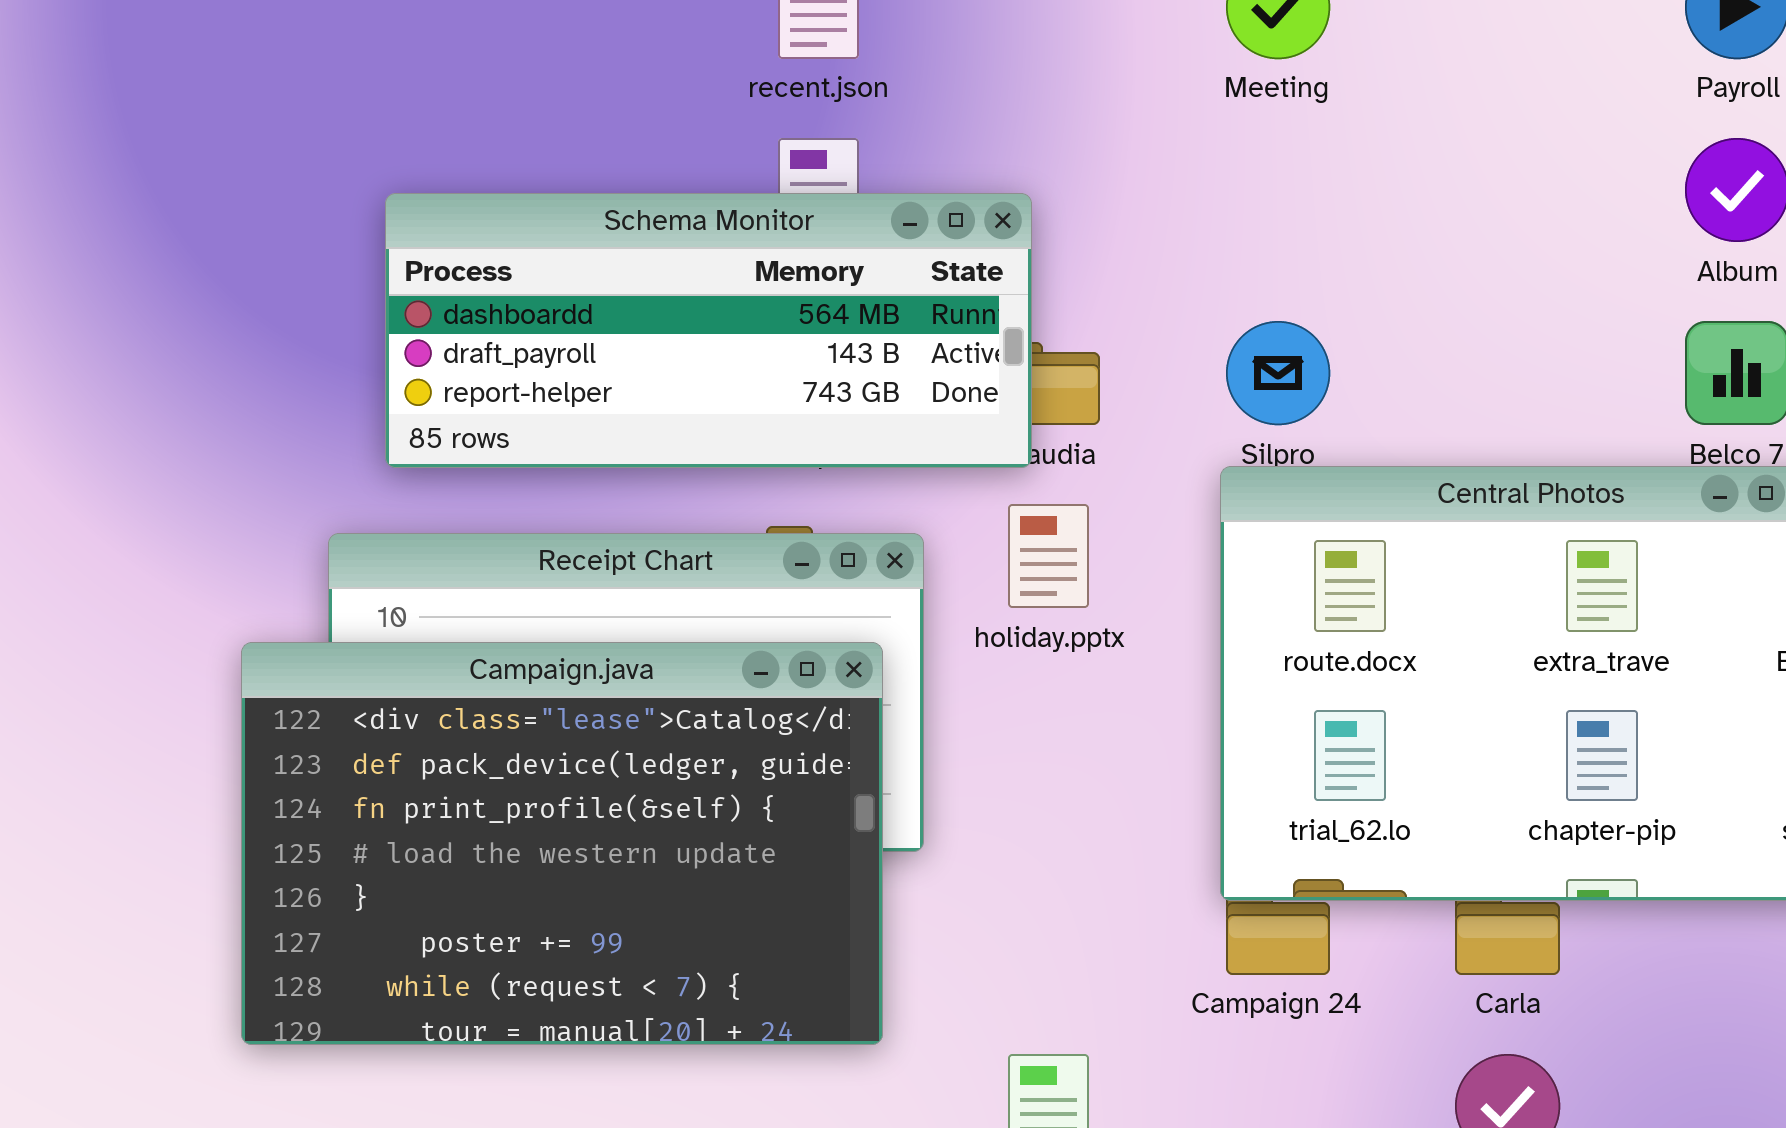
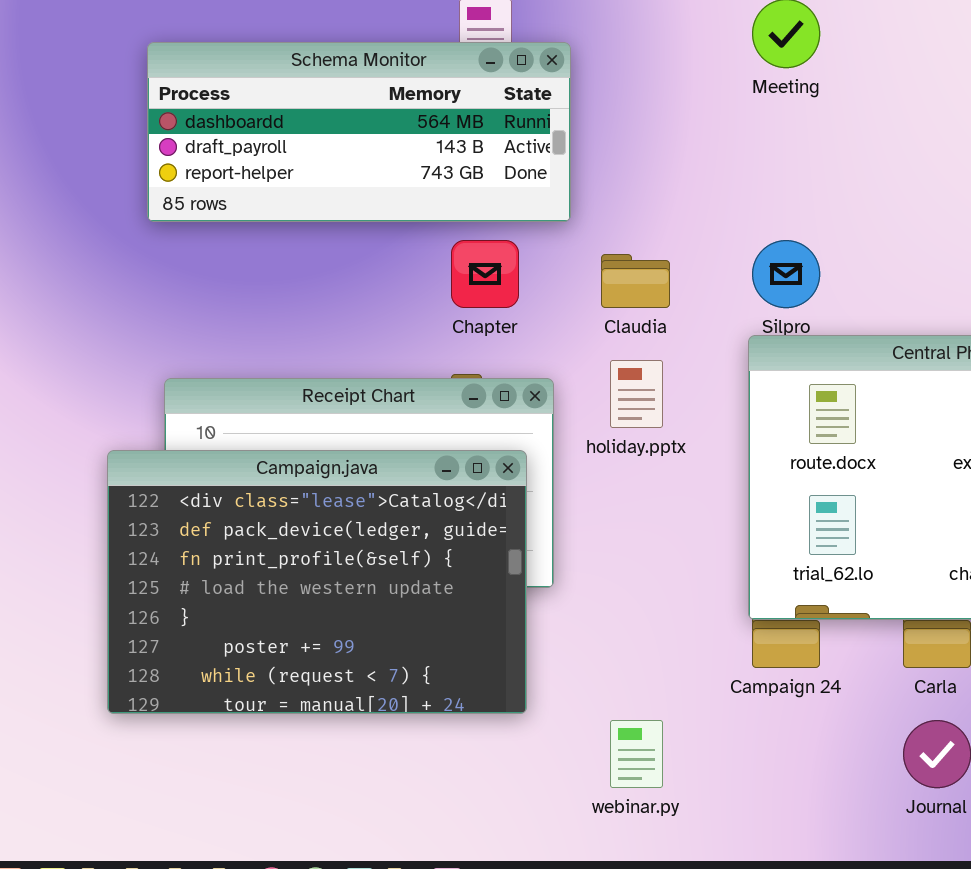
Schema Monitor: [385,193,1032,468] -> [147,42,571,222], moved

